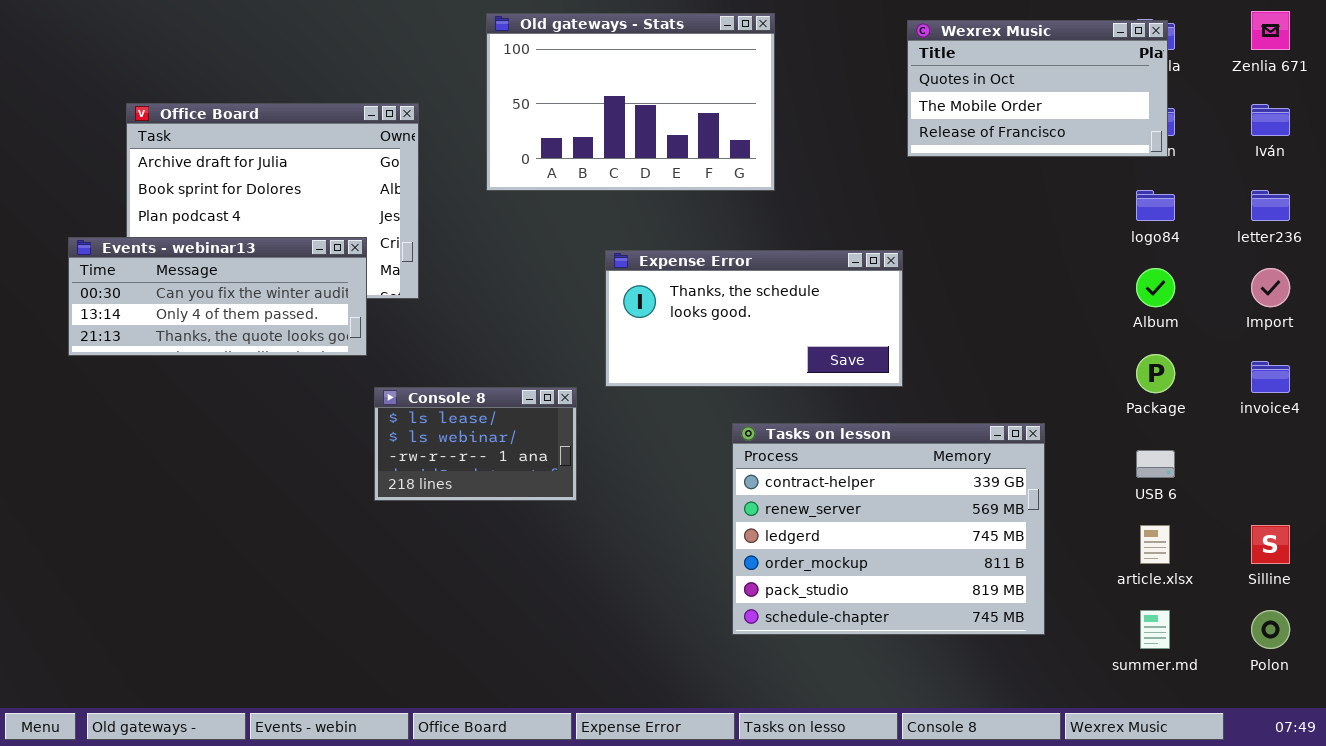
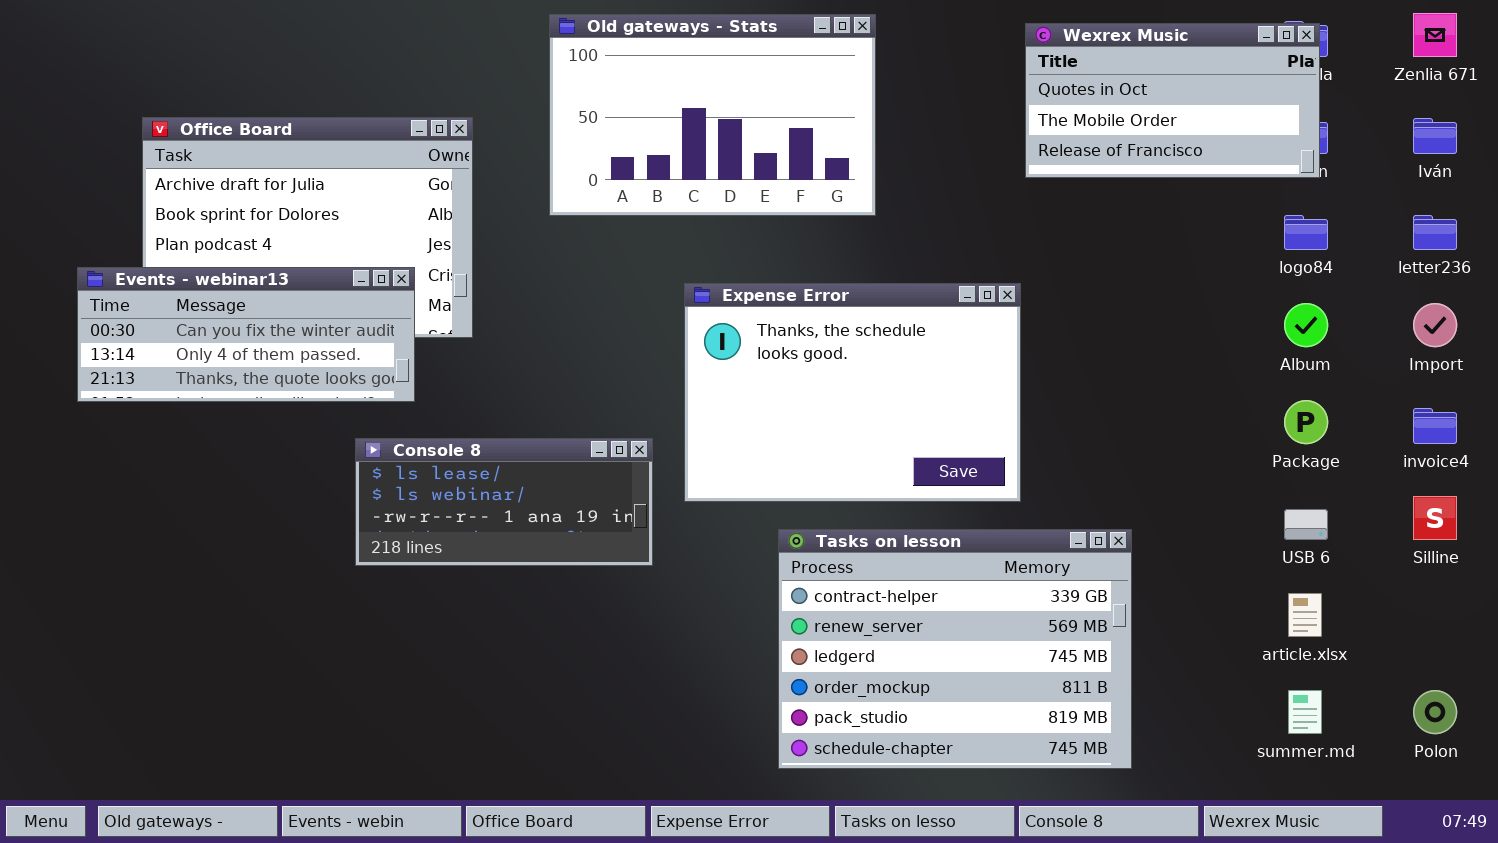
Expense Error: [605,250,903,387] -> [684,283,1021,502], resized
Console 8: [374,387,577,501] -> [355,438,653,566], resized
Tasks on lesson: [732,423,1045,635] -> [778,529,1132,769], moved
Silline: [1251,525,1290,564] -> [1413,496,1457,540], moved

